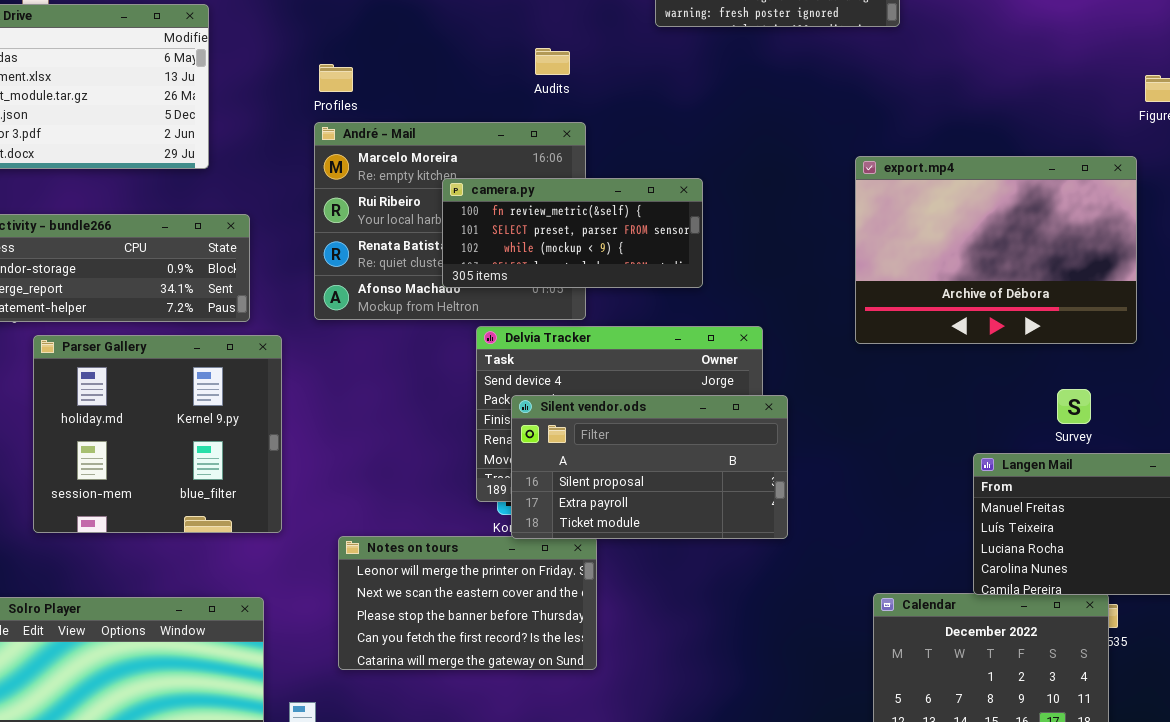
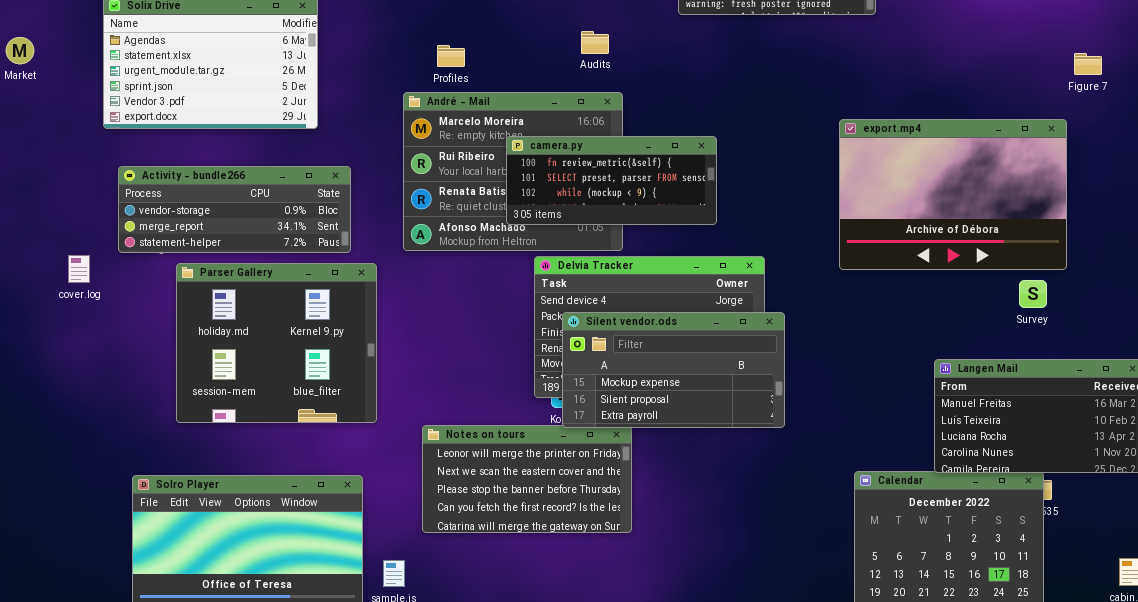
Profiles: [319,64,353,92] -> [437,45,465,67], moved
Survey: [1057,389,1091,424] -> [1019,280,1047,308], moved
Silent vendor.ods: [511,395,788,539] -> [562,312,785,428], scrolled up 1 row

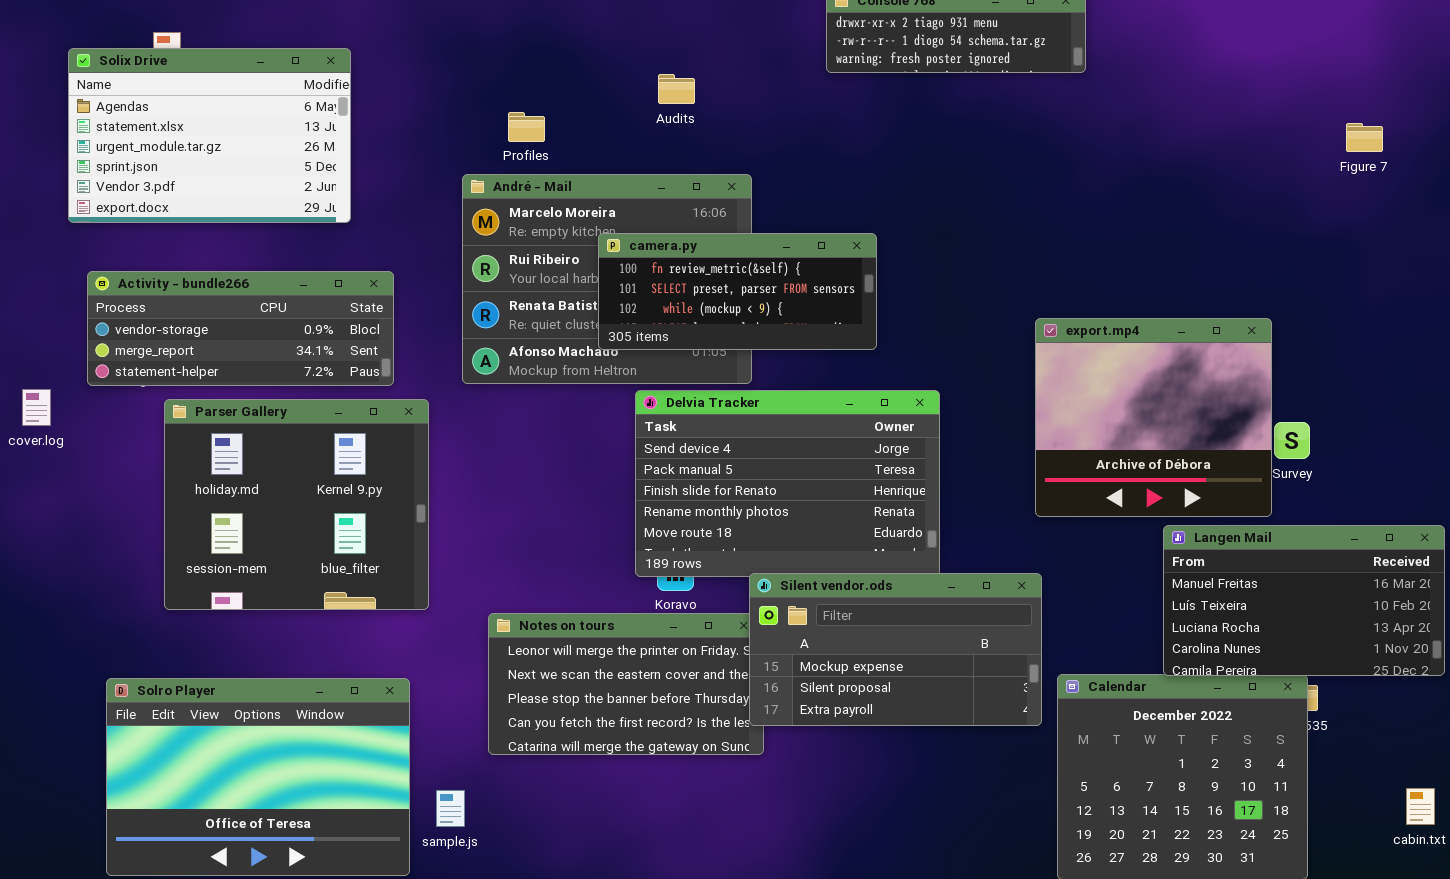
Audits: [581,31,609,54] -> [658,74,695,104], moved
export.mp4: [839,119,1067,270] -> [1035,318,1272,517], moved, resized
Silent vendor.ods: [562,312,785,428] -> [749,573,1042,726], moved

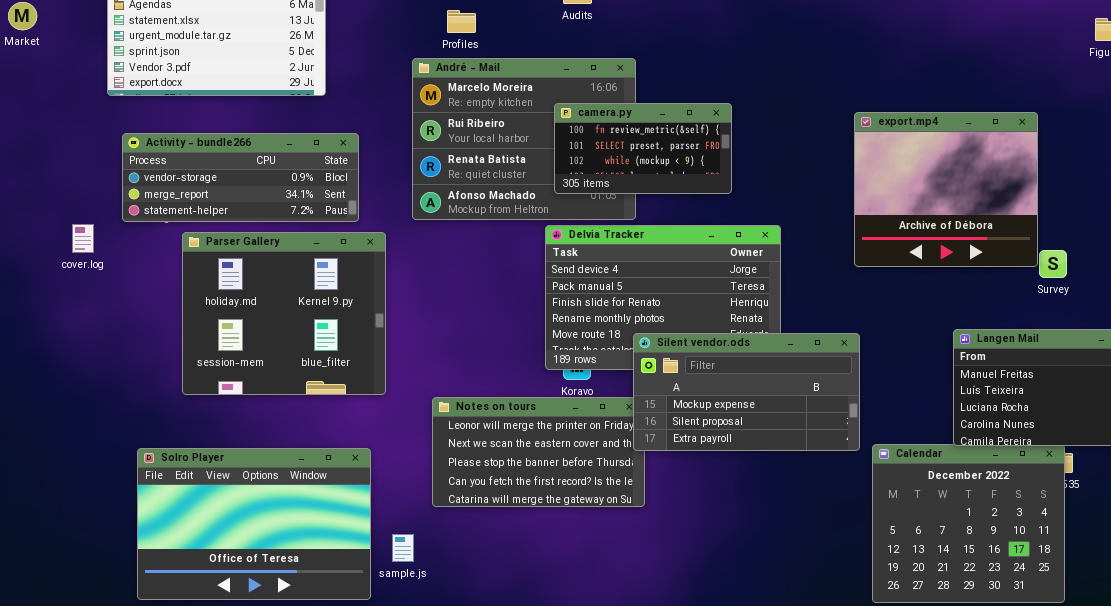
camera.py: [598,233,877,350] -> [554,103,732,194], resized
export.mp4: [1035,318,1272,517] -> [854,112,1038,267], moved
Silent vendor.ods: [749,573,1042,726] -> [633,333,860,451], moved

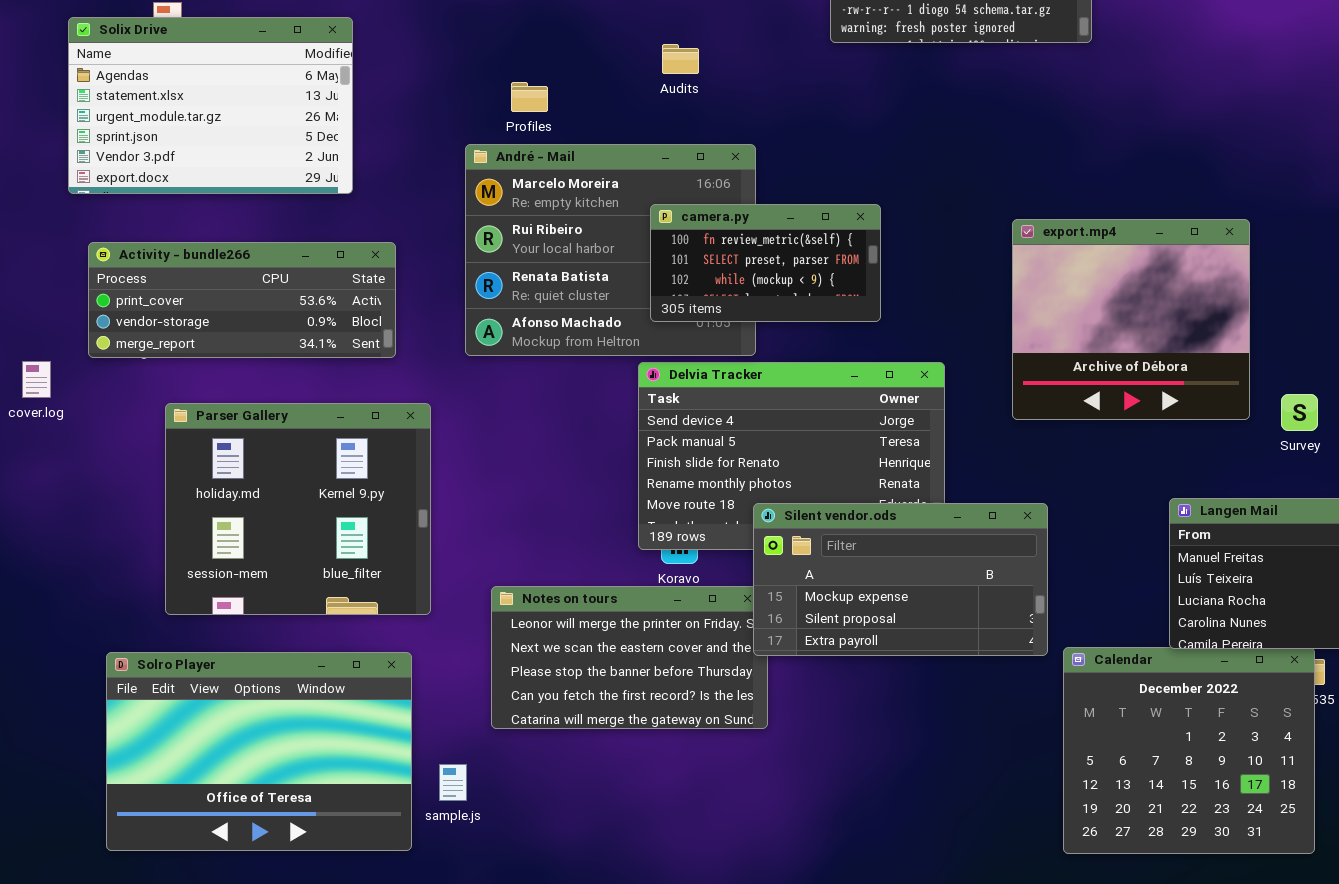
export.mp4: [854,112,1038,267] -> [1012,219,1250,420], moved
Activity - bundle266: [122,133,359,222] -> [88,242,396,358], scrolled up 1 row
Parser Gallery: [182,232,386,395] -> [165,403,431,615], moved

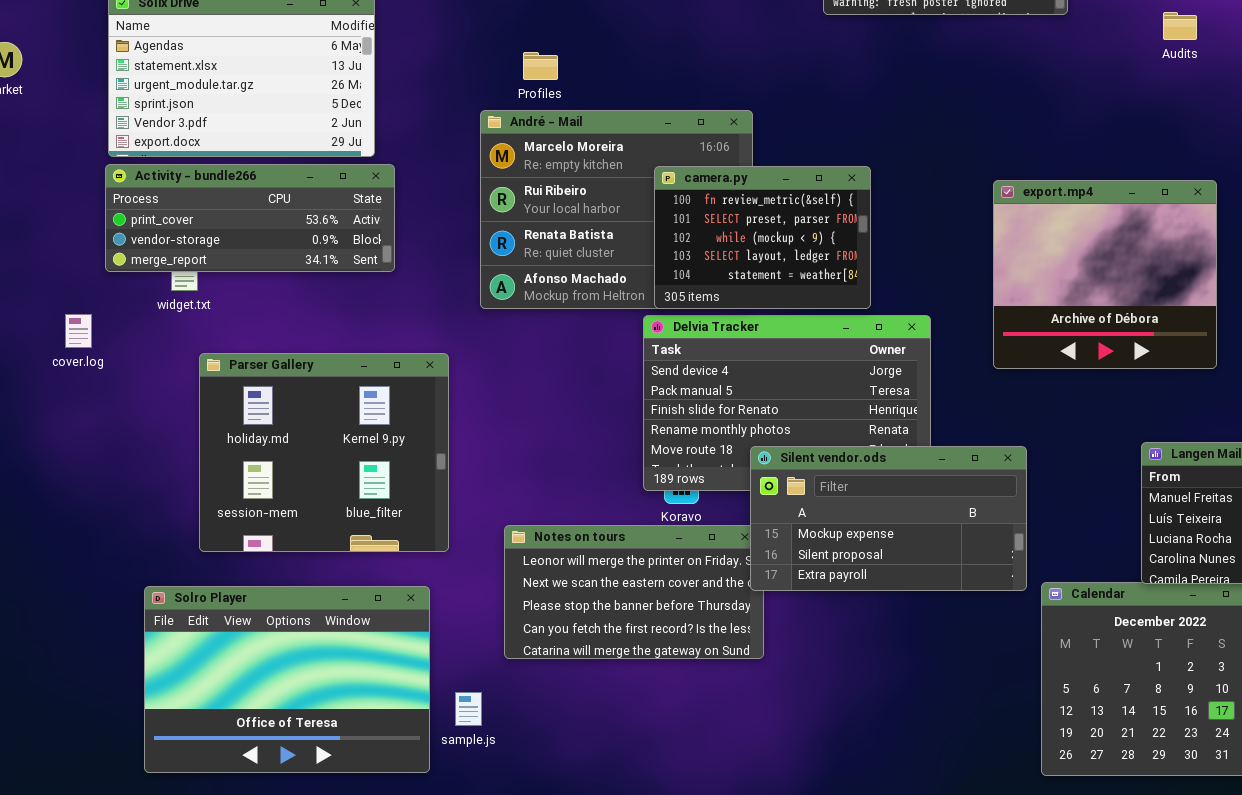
Audits: [662,44,699,74] -> [1163,12,1197,40], moved
camera.py: [650,204,881,322] -> [654,166,871,309], resized
Activity - bundle266: [88,242,396,358] -> [105,164,395,272], moved

